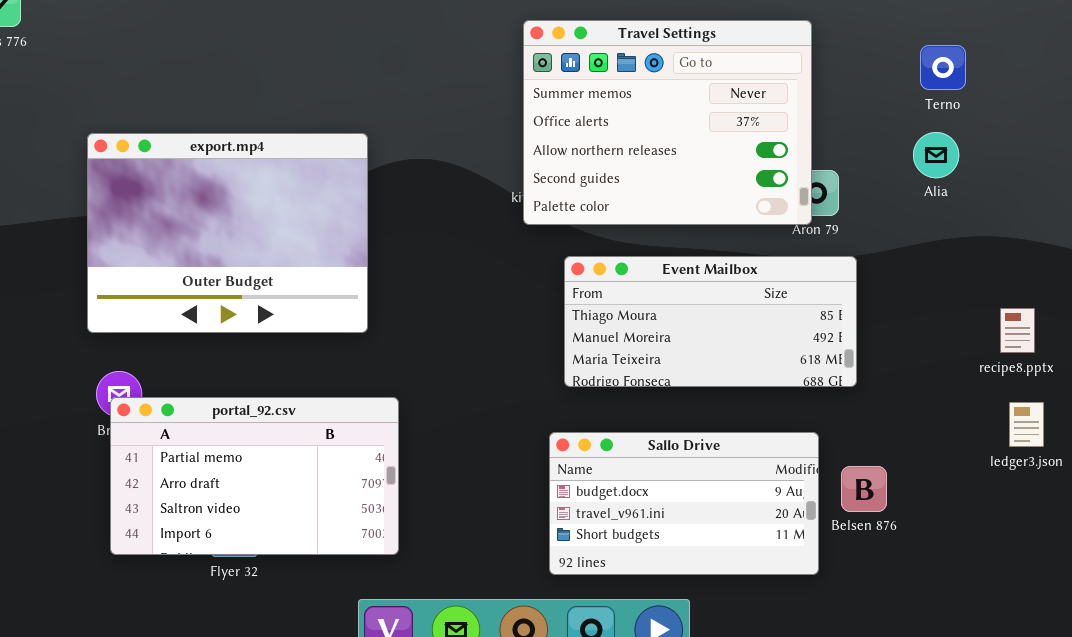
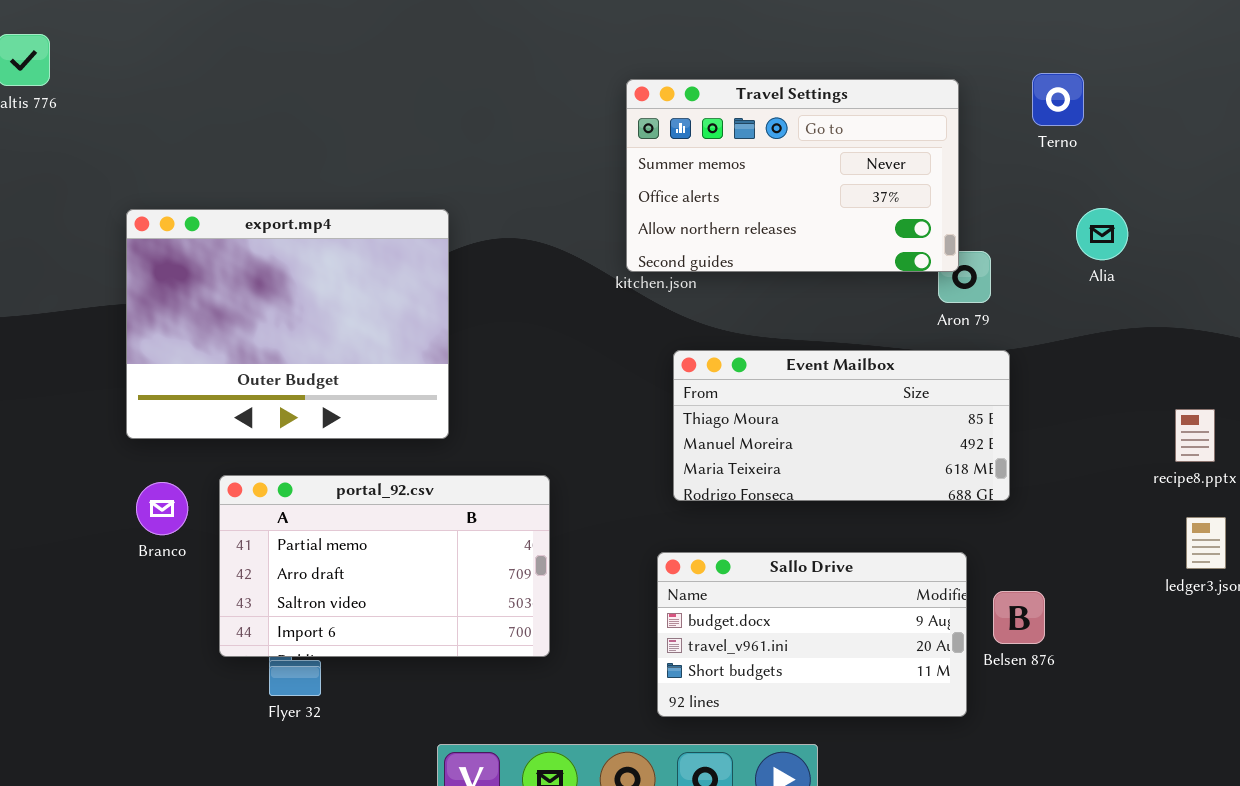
Travel Settings: [523,20,812,225] -> [626,79,959,272], resized
Terno: [920,45,966,90] -> [1032,73,1084,126], moved
portal_92.csv: [110,397,399,555] -> [219,475,550,657], moved

